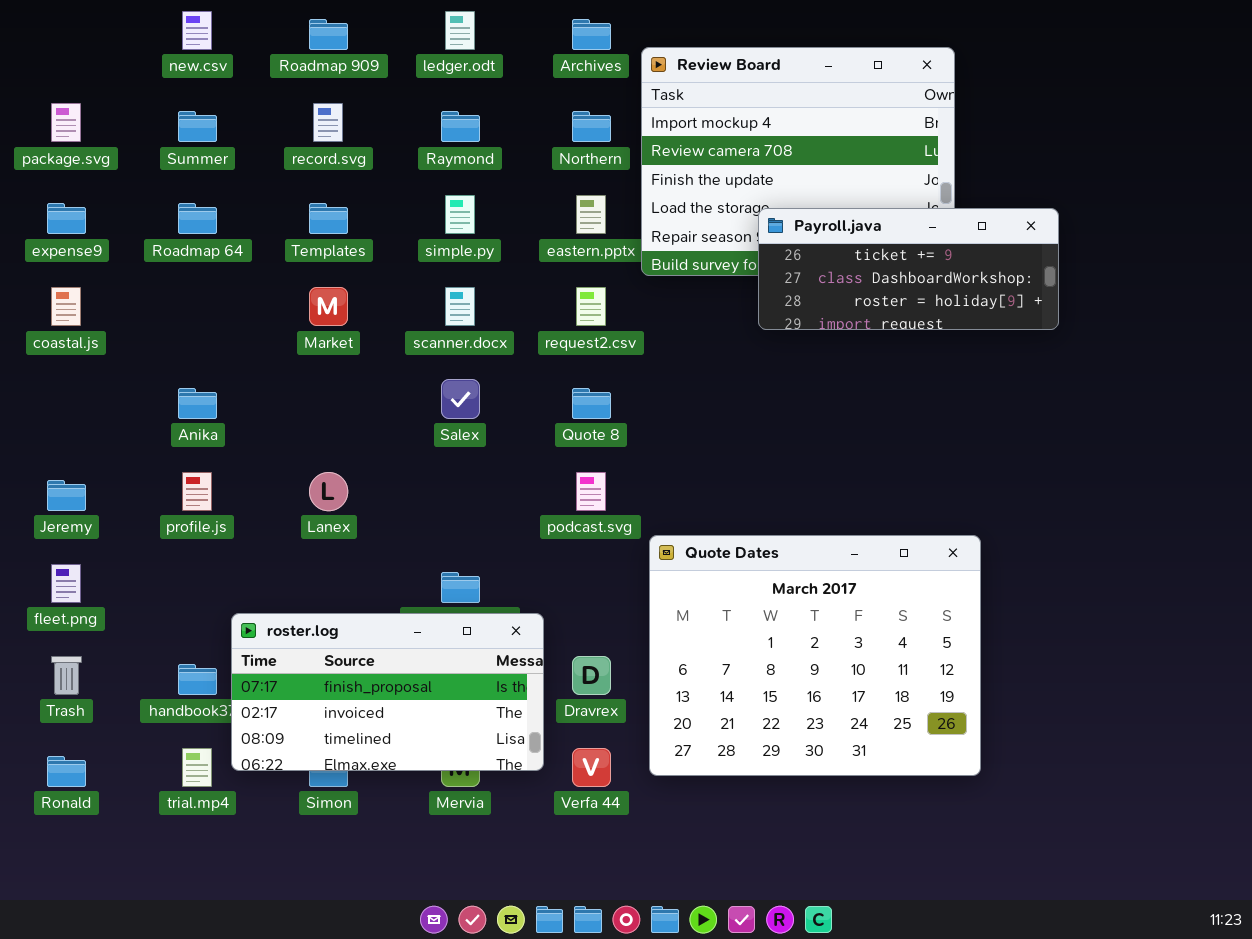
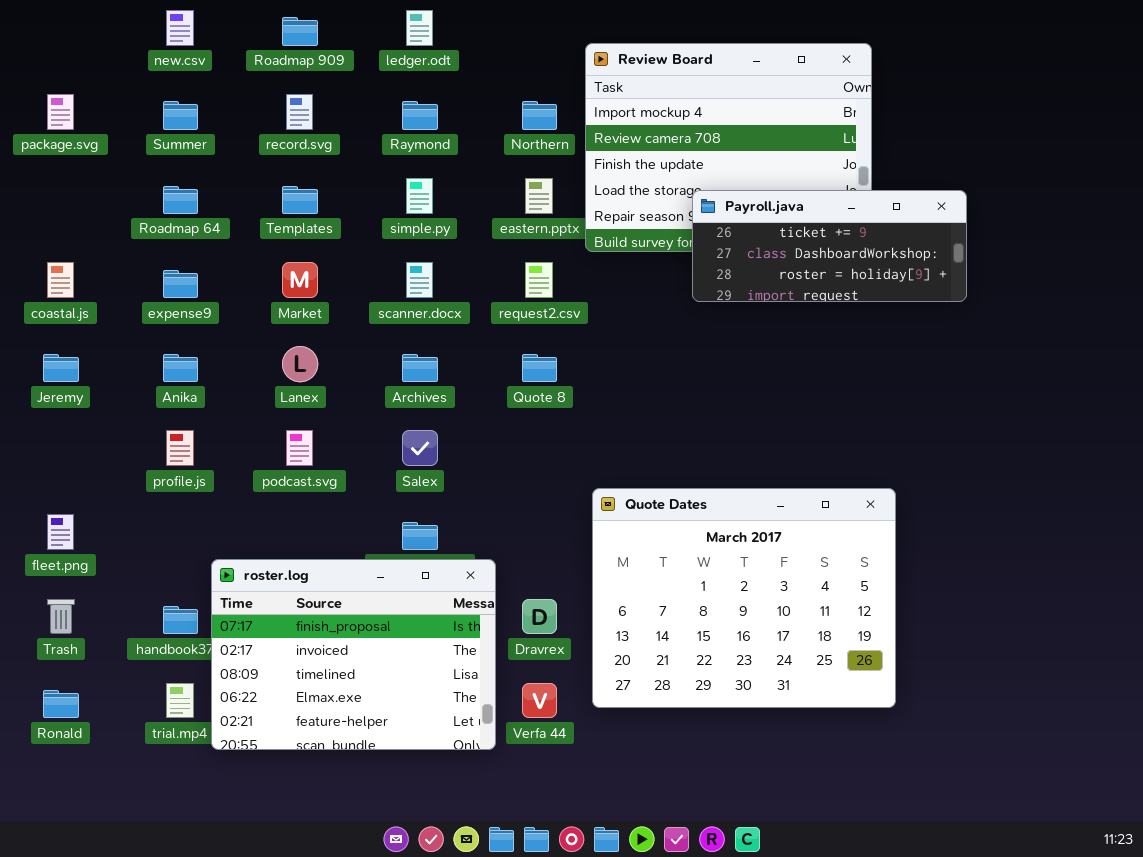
Archives: [572,19,611,50] -> [402,354,438,382], moved
expense9: [47,203,86,234] -> [163,270,198,298], moved
Salex: [441,379,480,419] -> [402,430,438,466], moved
Lanex: [309,472,348,511] -> [282,346,318,382], moved
podcast.svg: [576,472,606,511] -> [286,430,313,466], moved
Jeremy: [47,480,86,511] -> [43,354,79,382], moved
roster.log: [231,613,544,771] -> [211,559,496,750], resized

